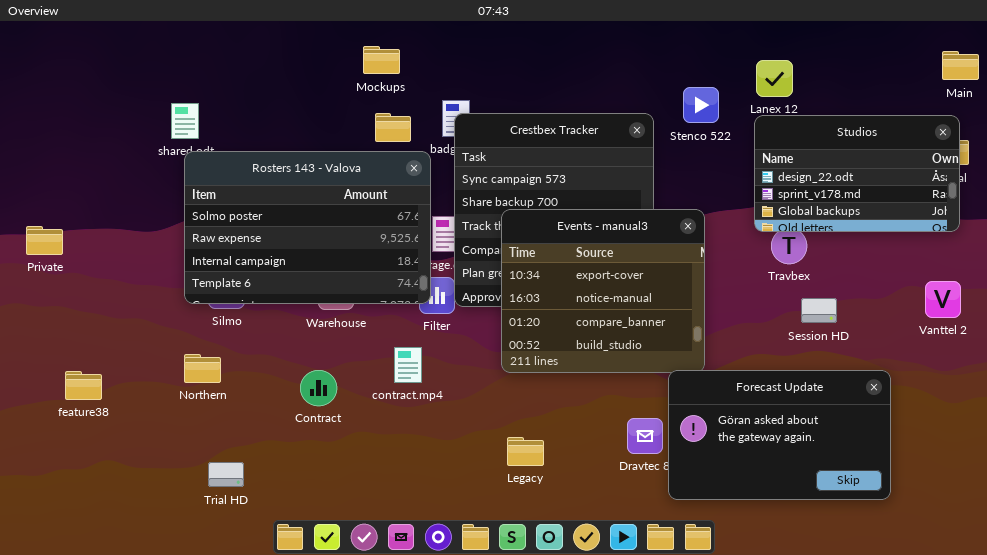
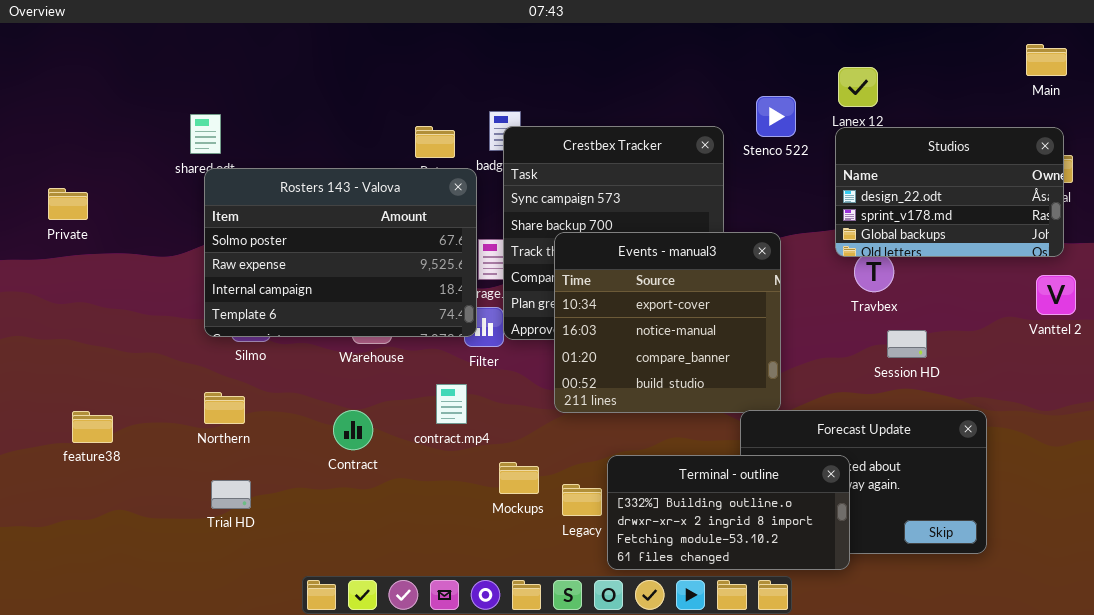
Mockups: [363,46,400,74] -> [499,462,539,494], moved
Main: [942,51,979,80] -> [1026,44,1067,76], moved
Private: [26,226,63,255] -> [48,188,88,220], moved
Vanttel 2: [925,281,961,318] -> [1036,275,1076,315], moved
Terminal - outline: none -> [607,455,850,570], opened
Trial HD: [208,462,244,487] -> [211,480,251,509], moved

